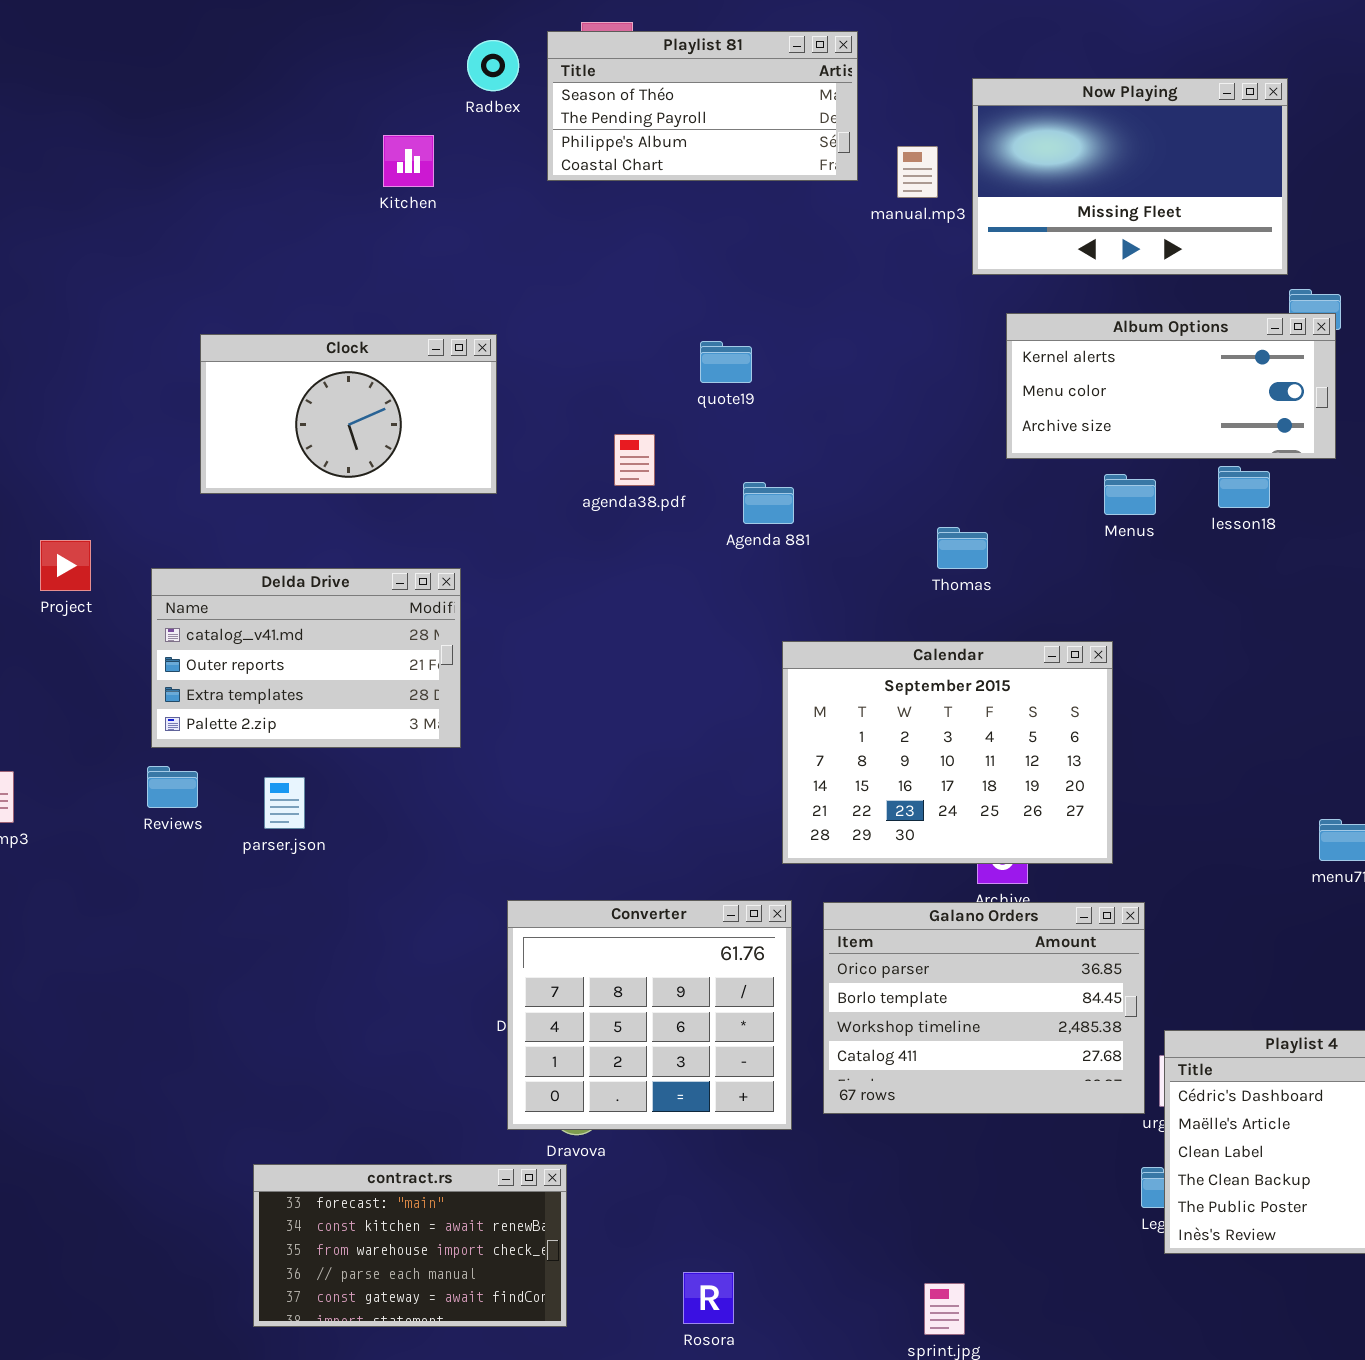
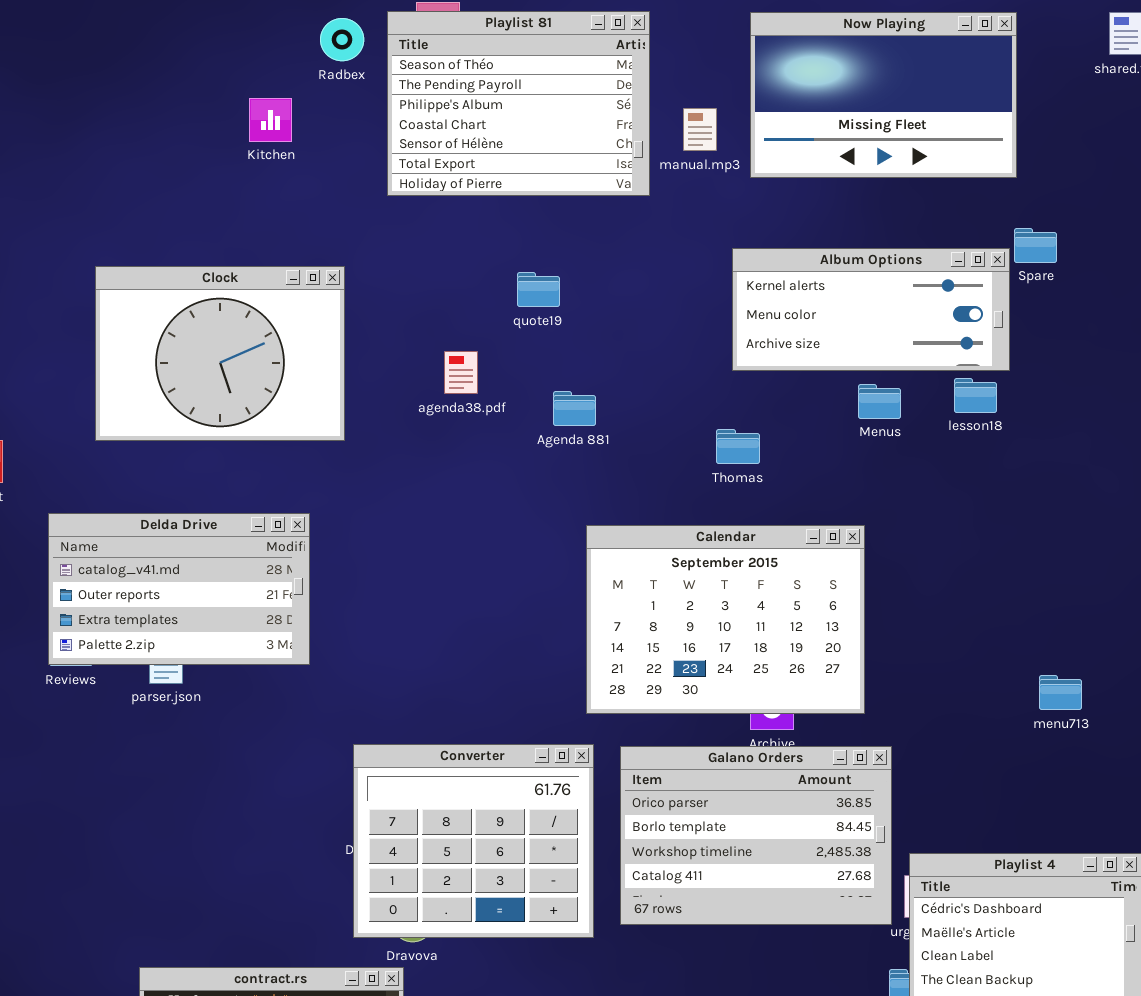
Playlist 81: [547,31,858,181] -> [387,11,650,196], resized
Now Playing: [972,78,1288,275] -> [750,12,1017,178], moved
Album Options: [1006,313,1336,459] -> [732,248,1010,371], moved
Clock: [200,334,497,494] -> [95,266,345,441], resized
Delda Drive: [151,568,461,748] -> [48,513,310,665], moved

